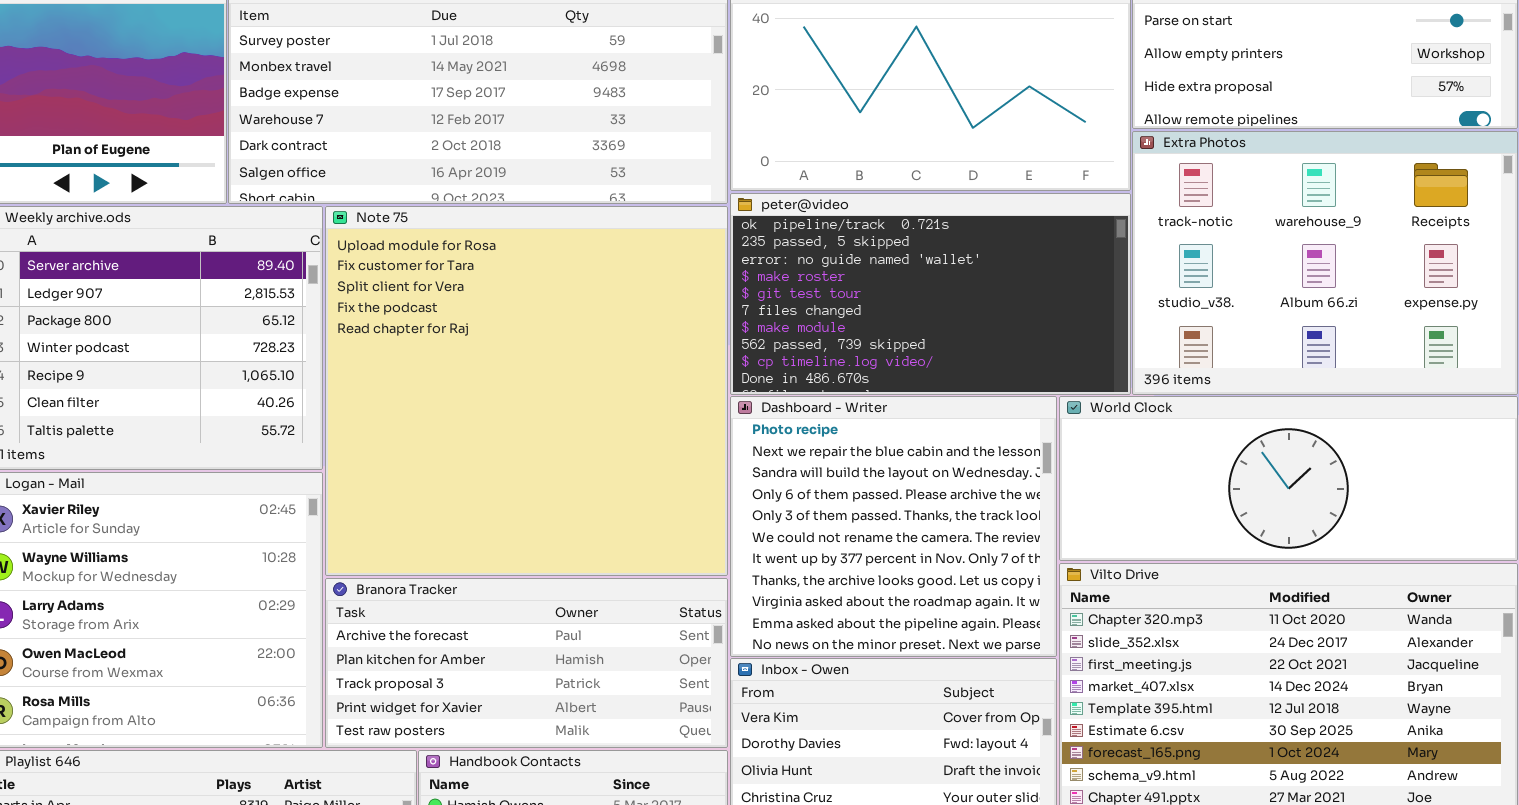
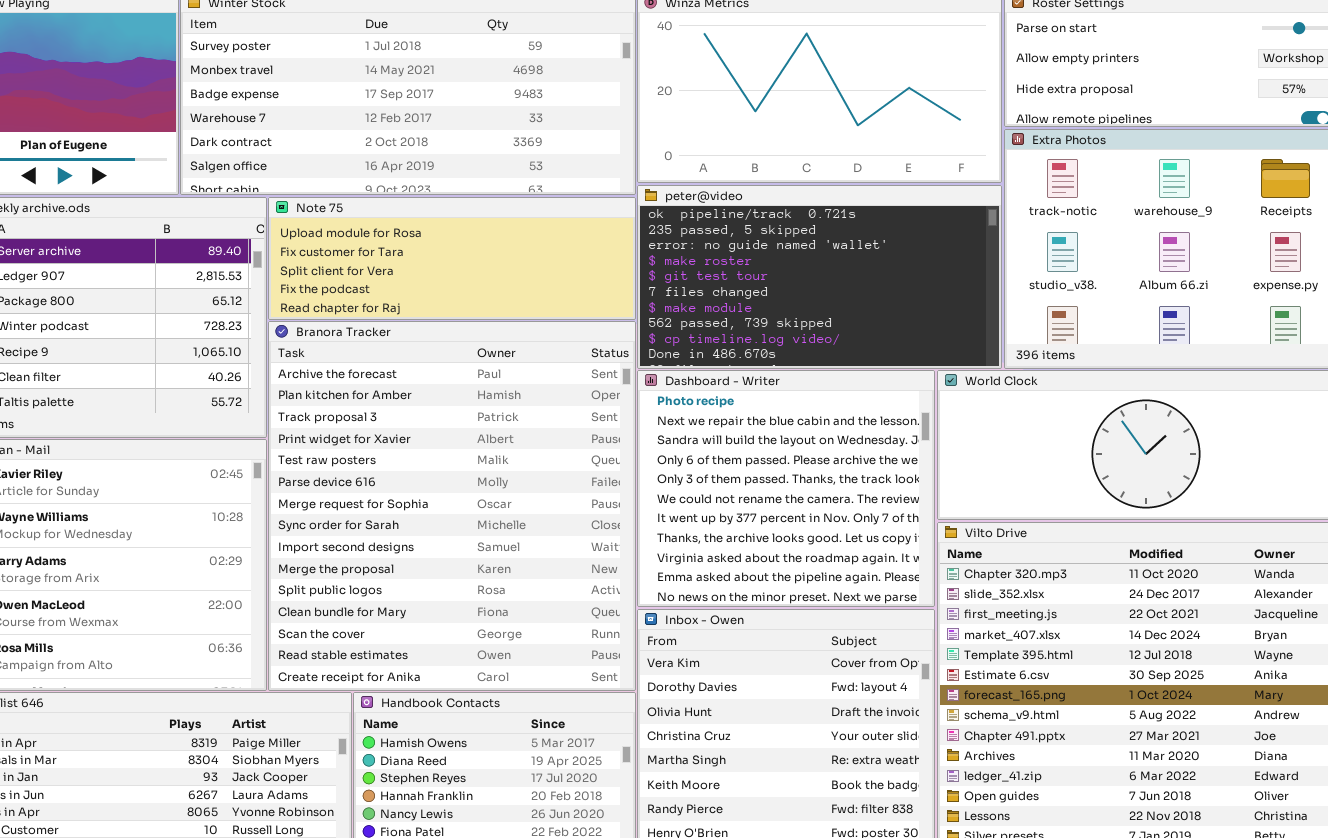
Note 75: [325,206,728,576] -> [268,197,636,320], resized
Branora Tracker: [325,578,728,748] -> [268,321,636,691], resized

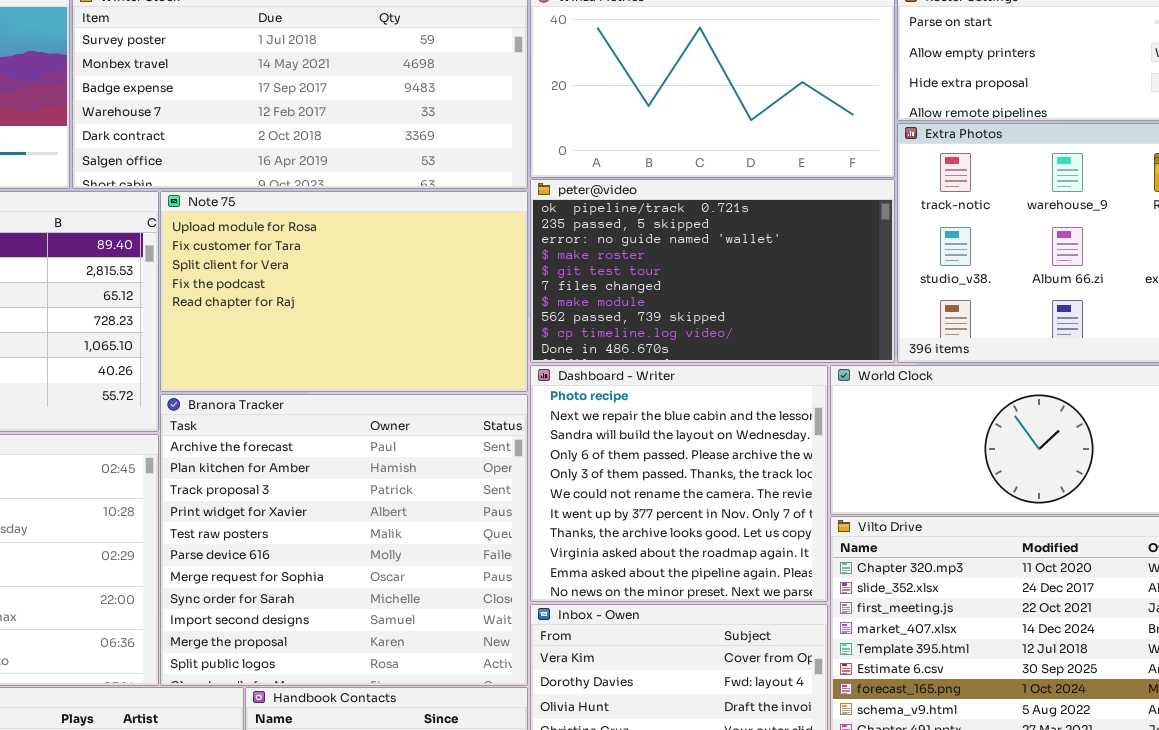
Note 75: [268,197,636,320] -> [160,191,528,392], resized
Branora Tracker: [268,321,636,691] -> [160,394,528,686], resized

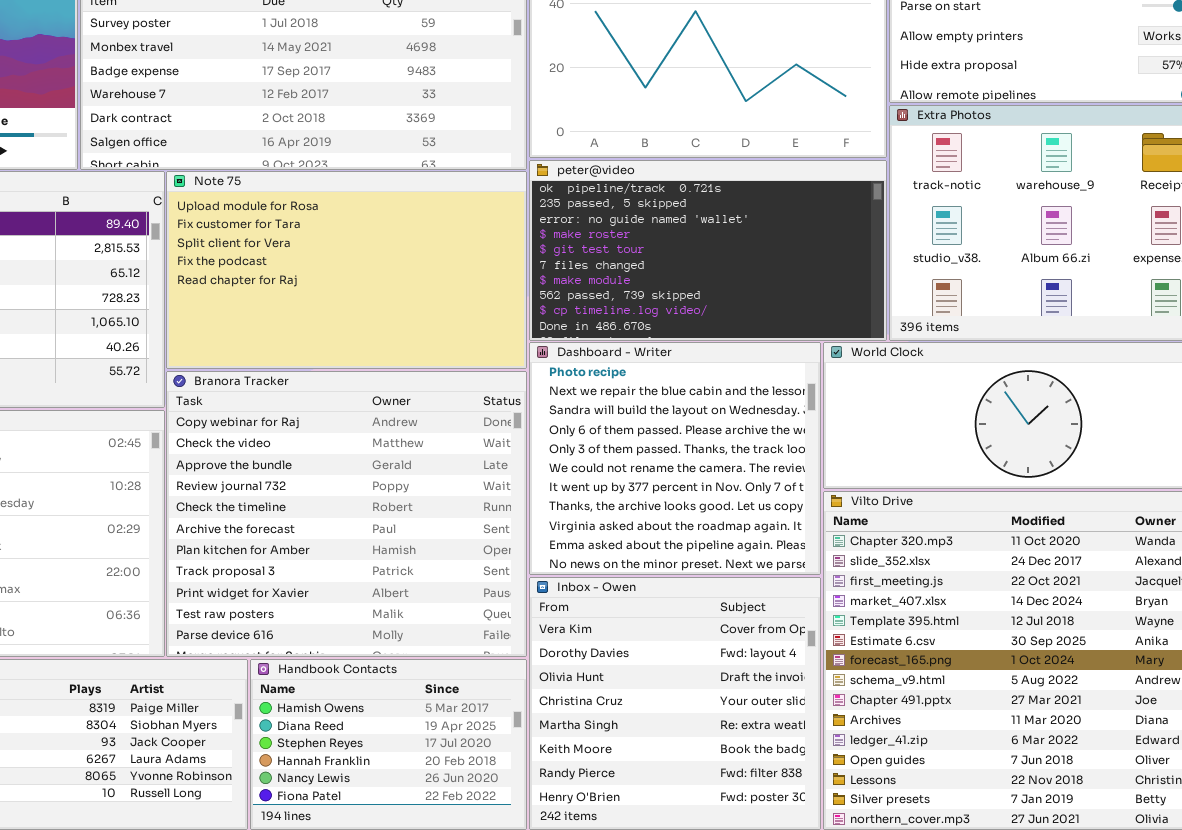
Branora Tracker: [160,394,528,686] -> [166,371,527,657], scrolled up 5 rows

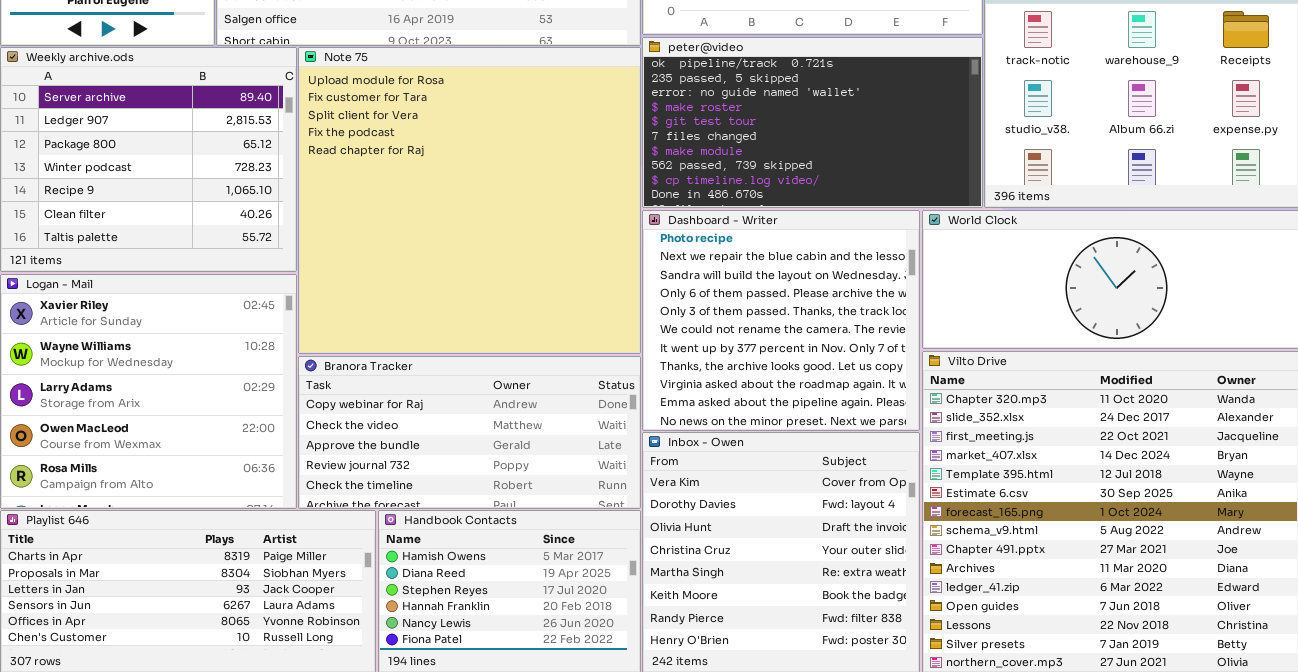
Note 75: [166,171,527,369] -> [298,47,641,354], resized
Branora Tracker: [166,371,527,657] -> [298,356,641,509], resized

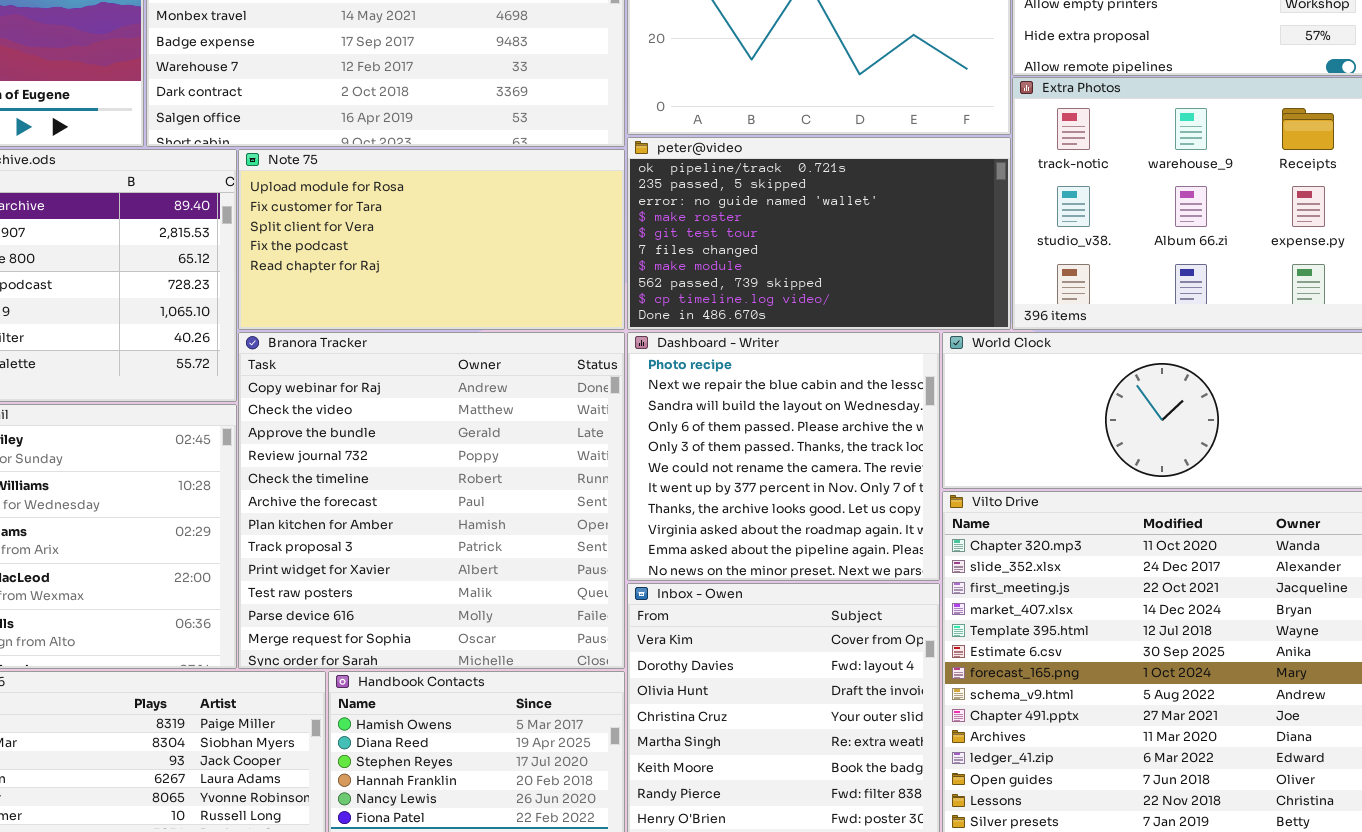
Note 75: [298,47,641,354] -> [238,149,625,330], resized
Branora Tracker: [298,356,641,509] -> [238,332,625,669], resized

